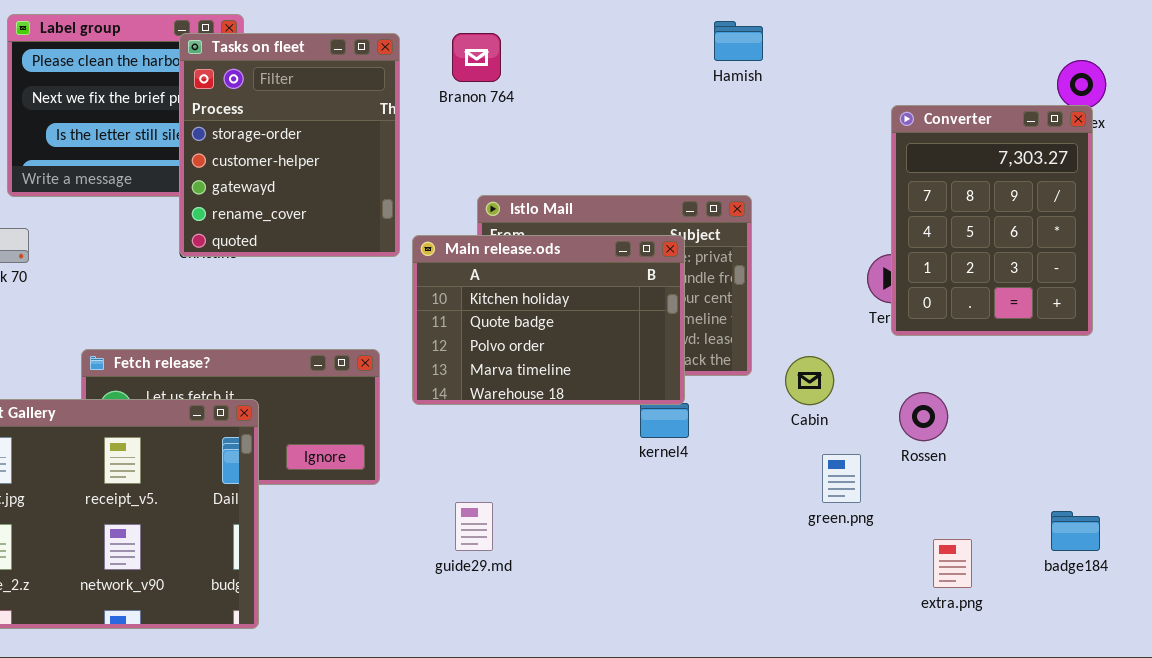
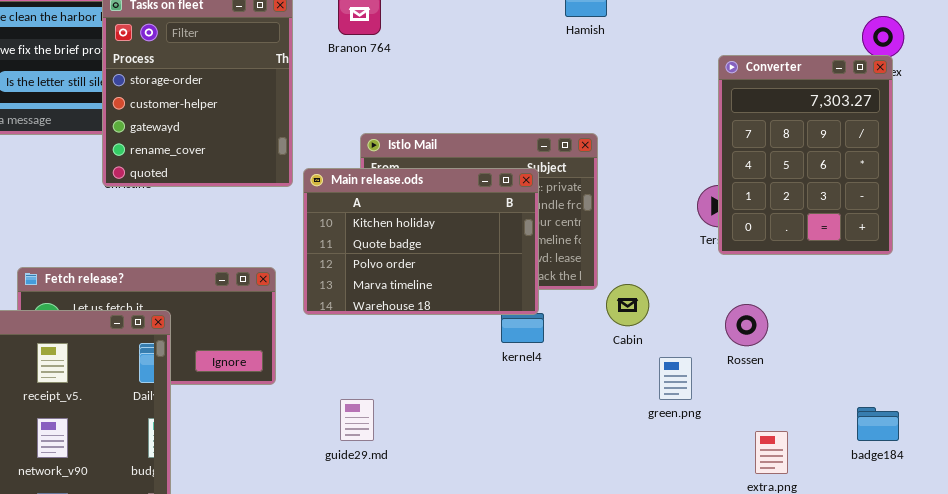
Cabin: [785,356,834,405] -> [606,284,649,326], moved

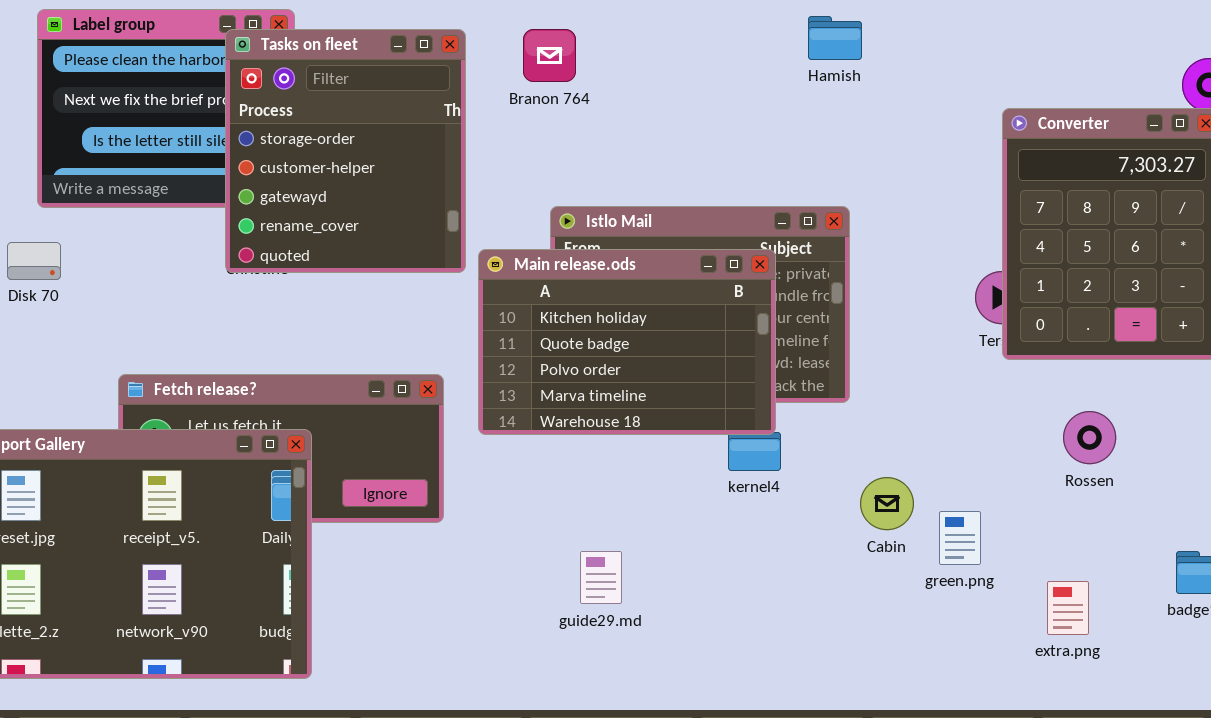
Cabin: [606,284,649,326] -> [860,477,914,530], moved
Rossen: [725,304,768,346] -> [1063,411,1116,464], moved
green.png: [659,357,692,400] -> [939,511,981,565], moved
guide29.md: [340,399,374,441] -> [580,551,622,604], moved

